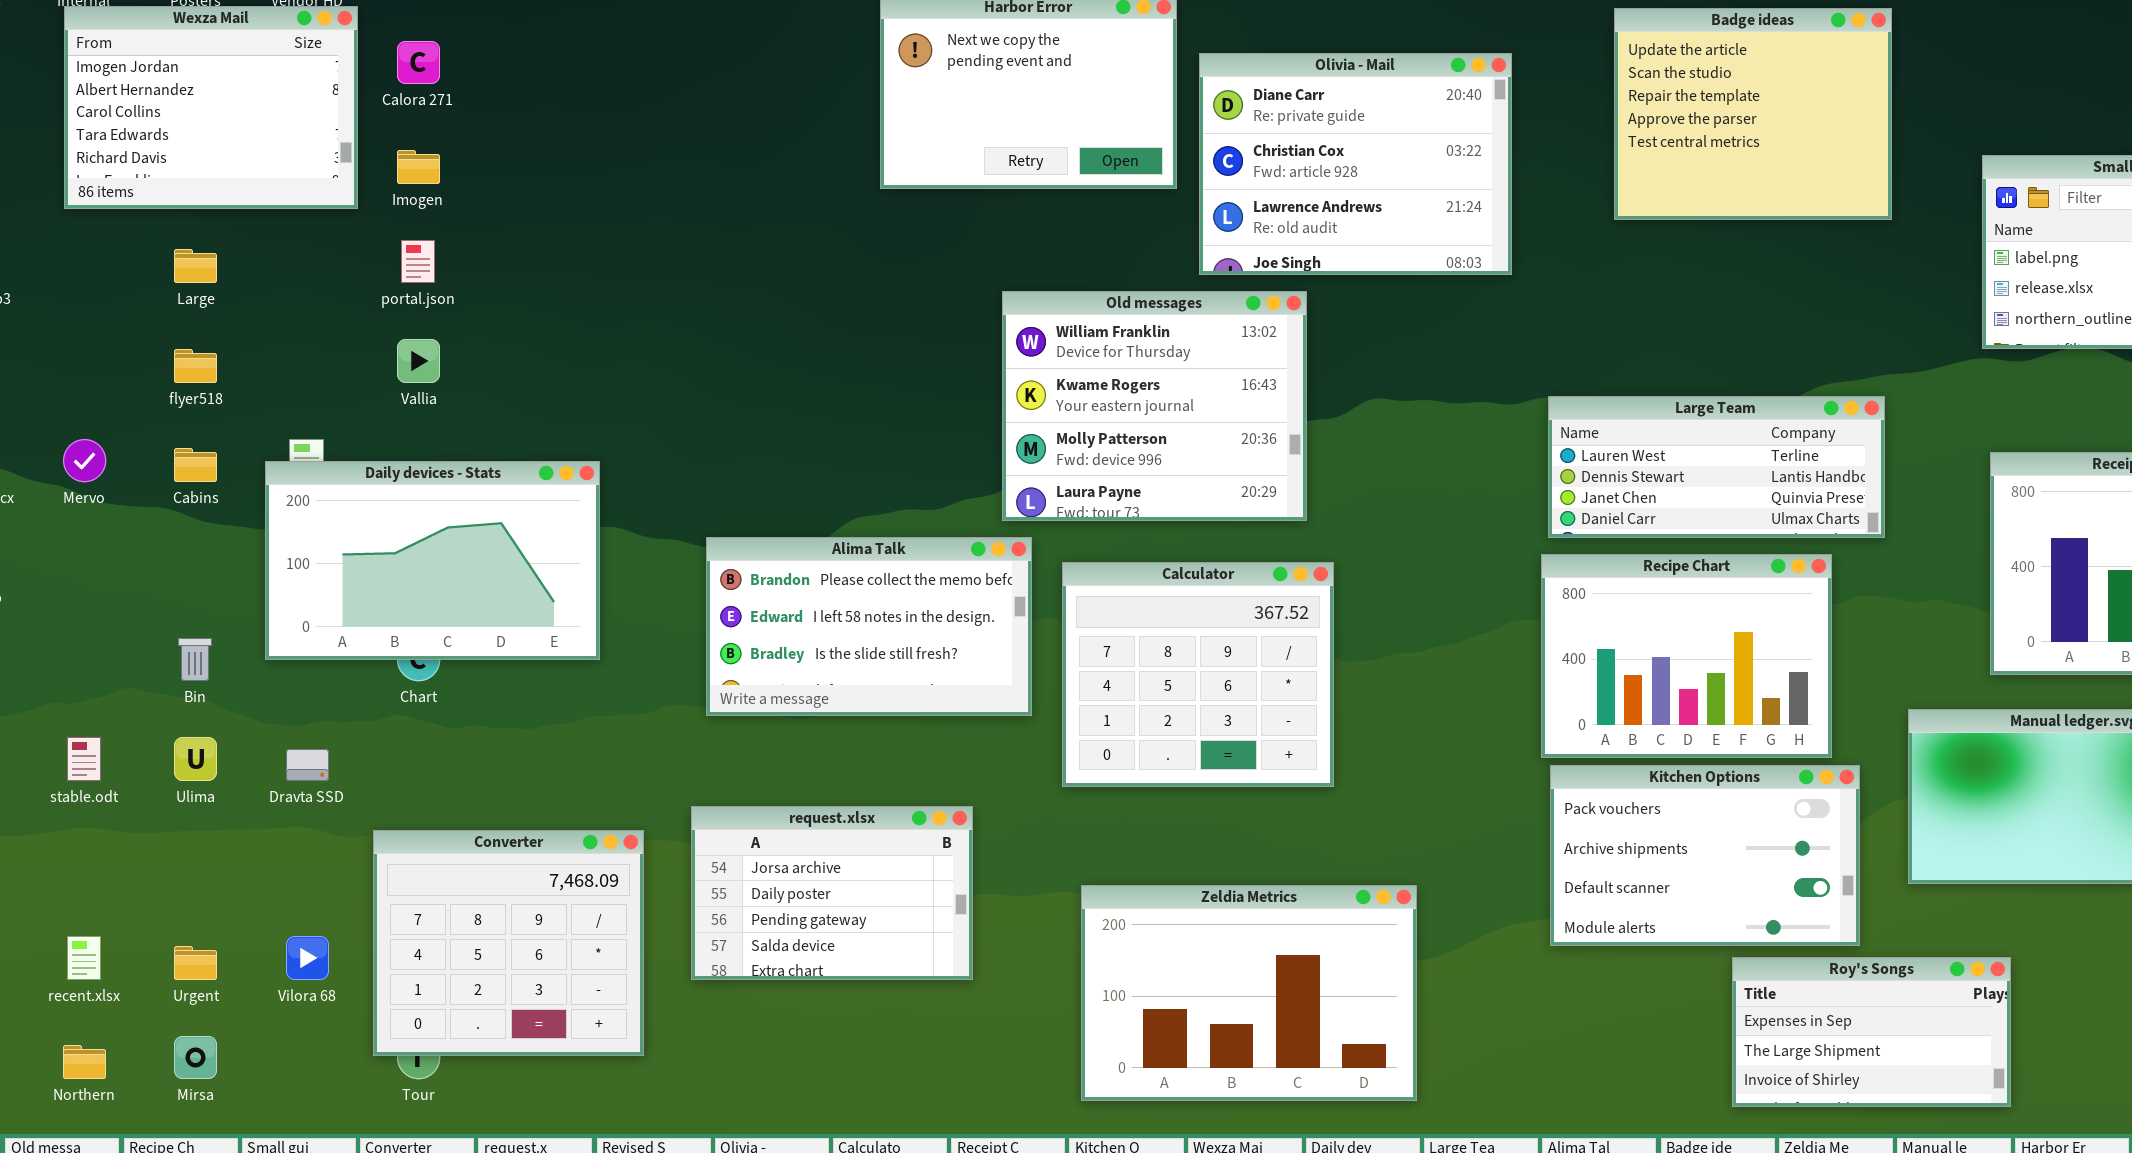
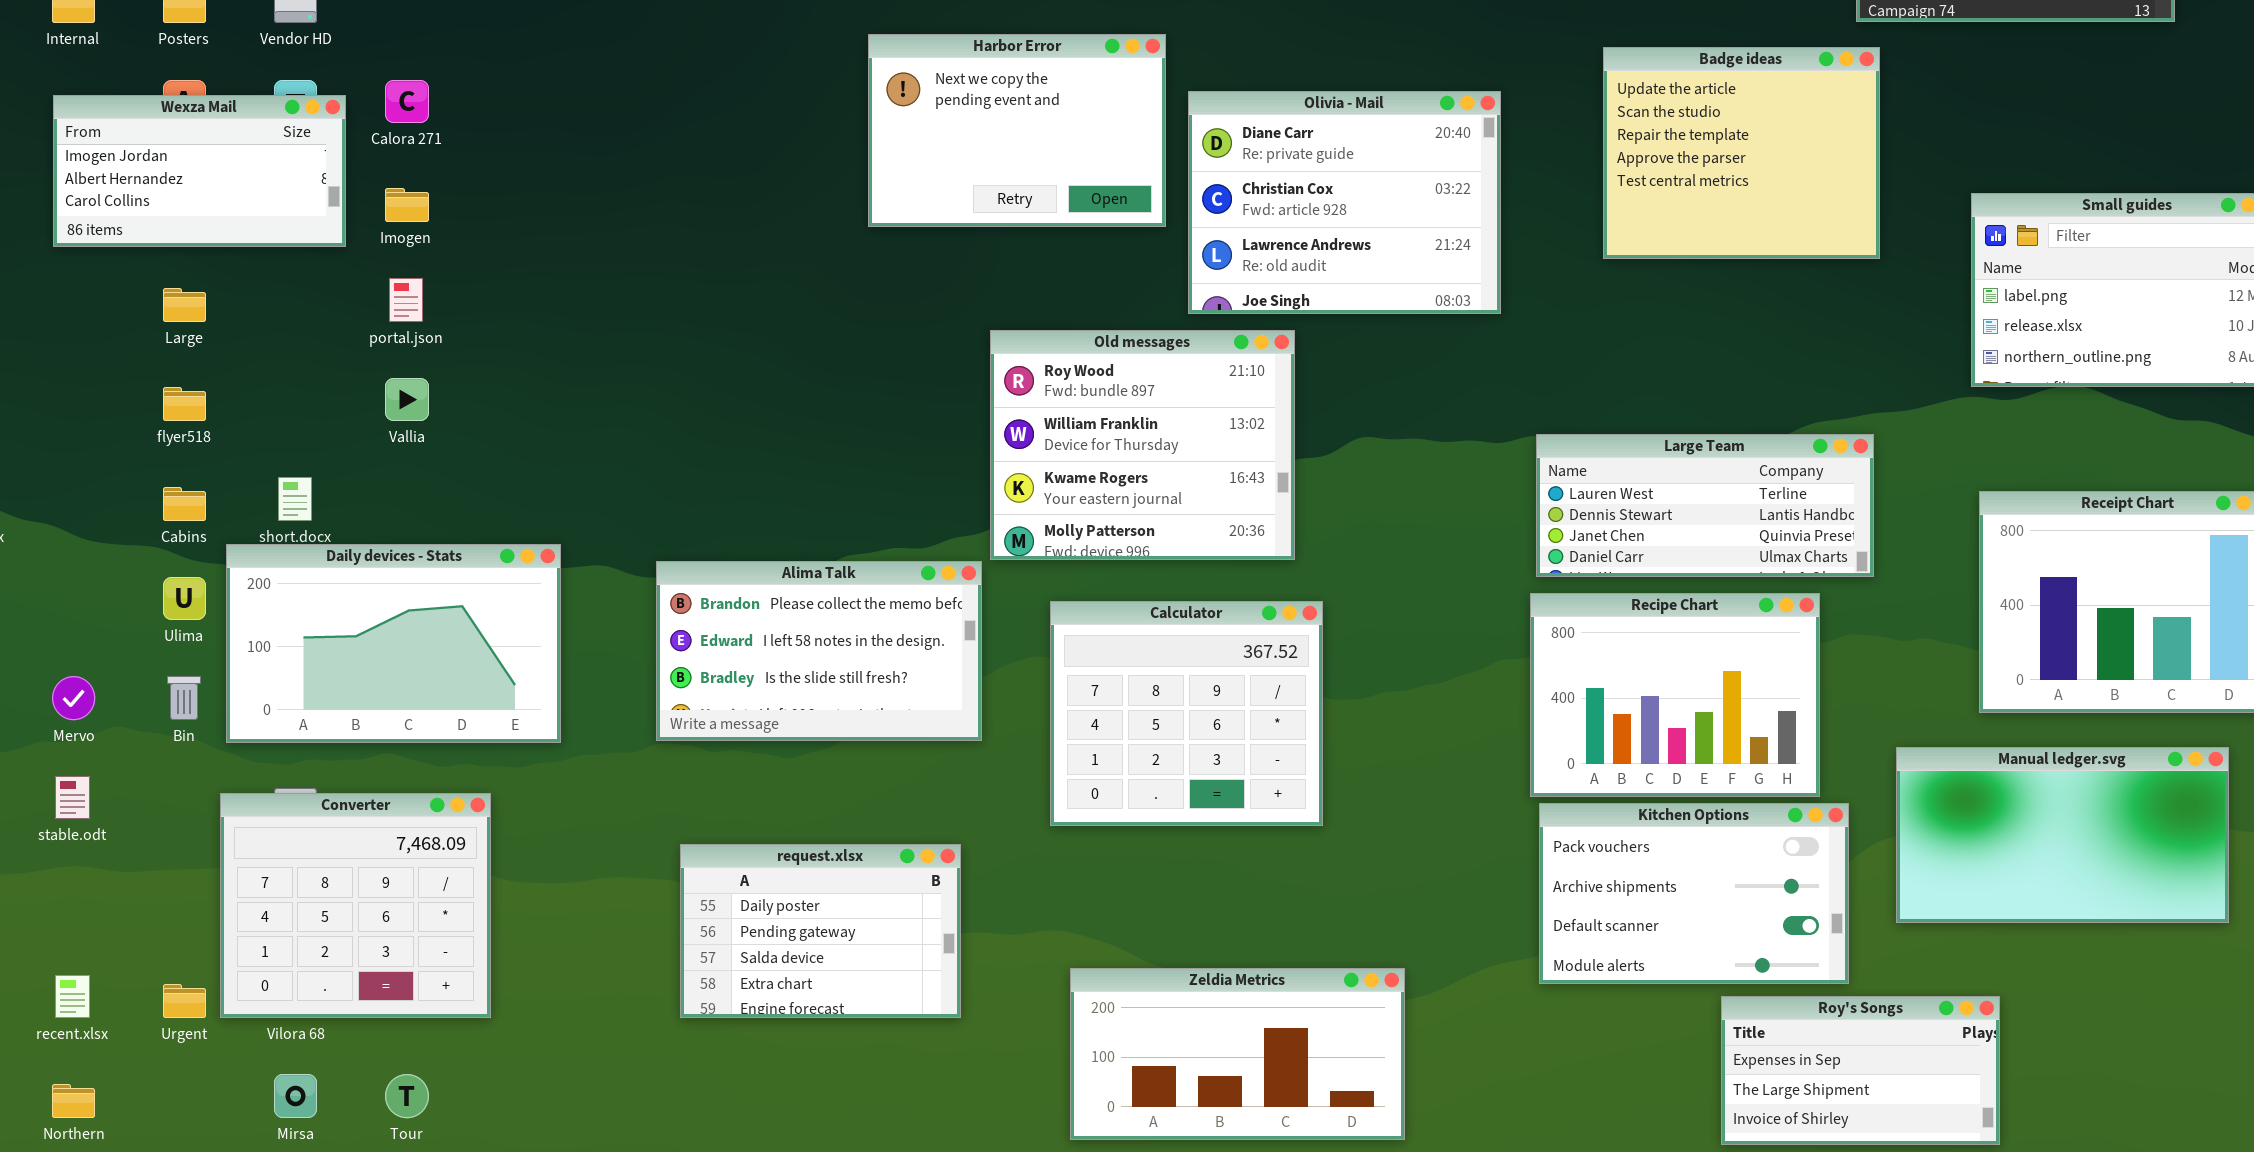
Wexza Mail: [64,6,358,209] -> [53,95,346,247], resized
Old messages: [1002,291,1307,521] -> [990,330,1295,560], scrolled up 1 row
Mervo: [63,439,106,482] -> [52,676,95,720], moved
Daily devices - Stats: [265,461,600,660] -> [226,544,561,743], moved
Alima Talk: [706,537,1032,716] -> [656,561,982,741], moved
Ulima: [174,737,217,781] -> [163,577,206,620], moved
request.xlsx: [691,806,973,980] -> [680,844,961,1018], scrolled down 1 row
Converter: [373,830,644,1056] -> [220,793,491,1018], moved
Zeldia Metrics: [1081,885,1417,1101] -> [1070,968,1405,1140], resized
Mirsa: [174,1036,217,1079] -> [274,1074,317,1118], moved

